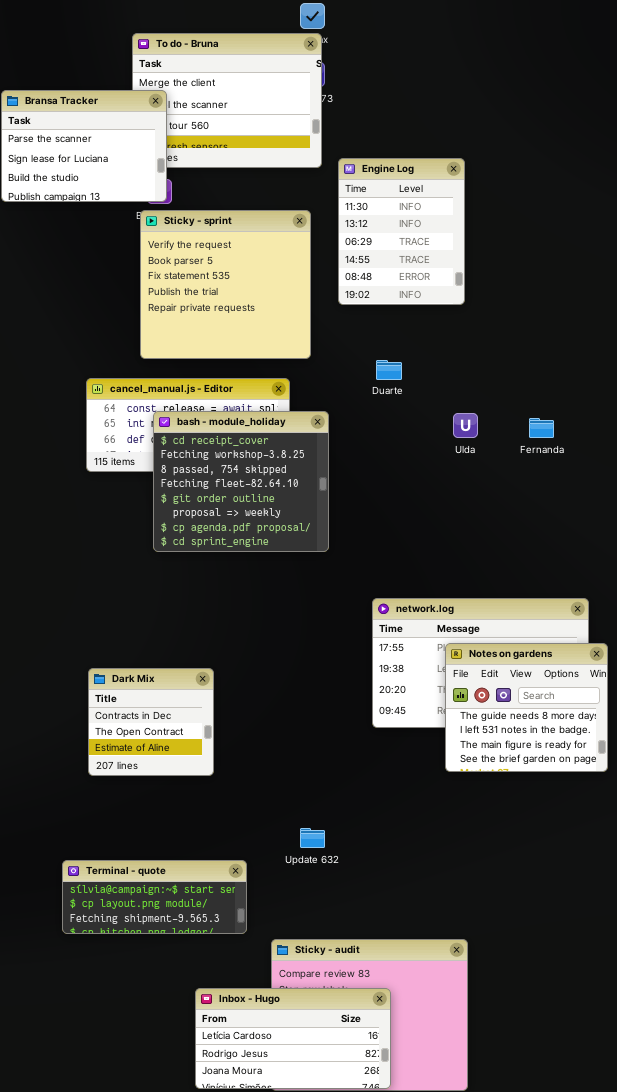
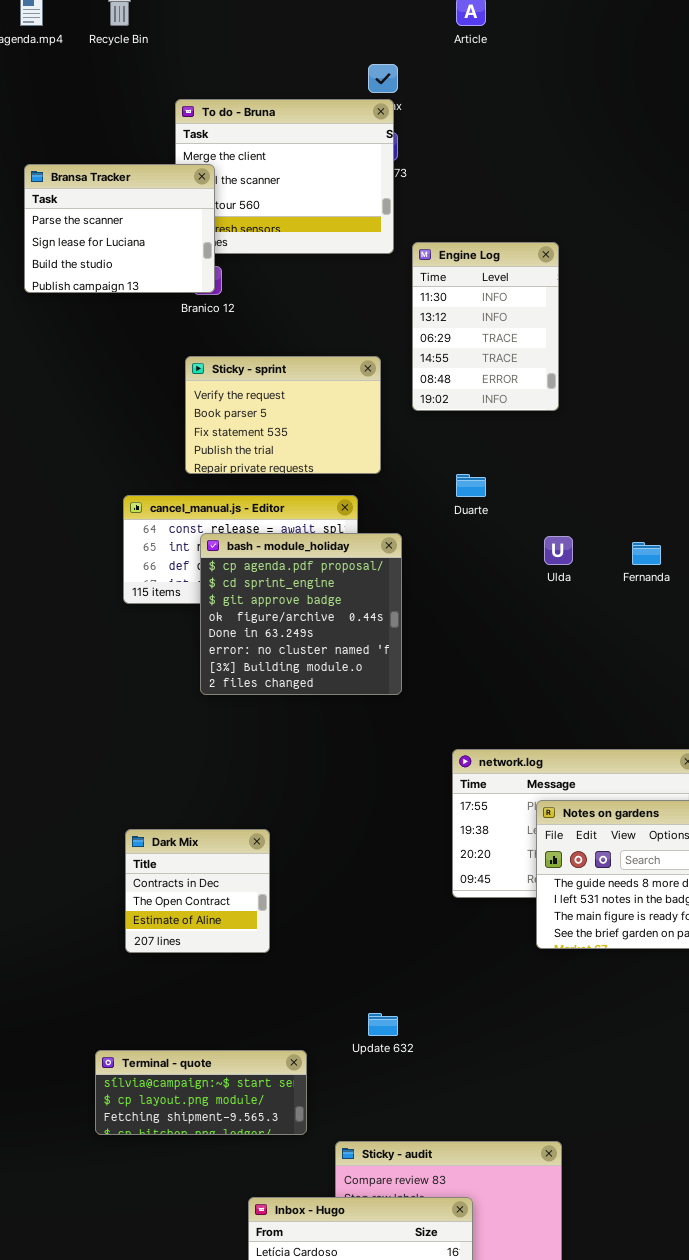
Sticky - sprint: [140,210,311,359] -> [185,356,381,474], resized
bash - module_holiday: [153,411,329,552] -> [200,533,402,695], scrolled down 6 rows

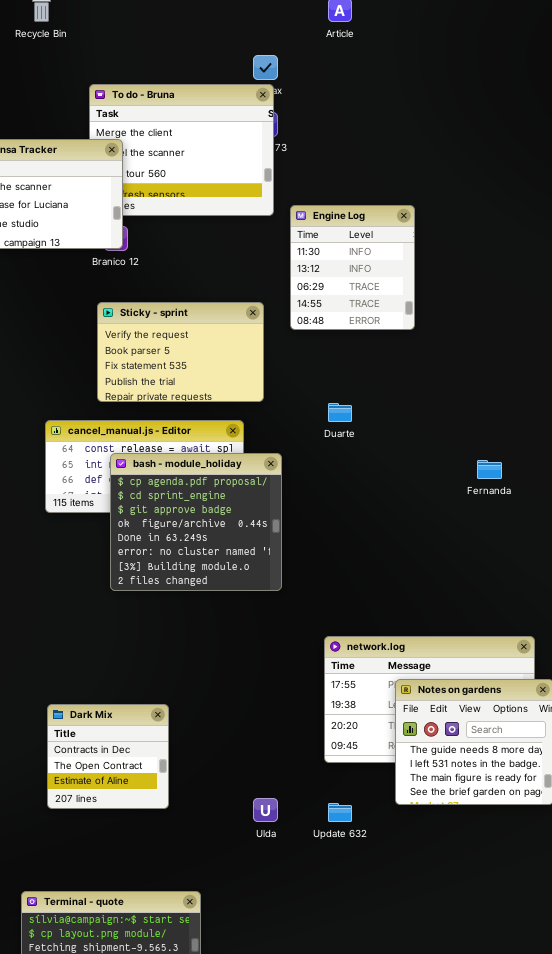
Engine Log: [412,242,559,411] -> [290,205,415,330], resized
Ulda: [544,536,573,565] -> [253,798,278,822], moved
Update 632: [368,1013,398,1036] -> [328,803,352,822], moved

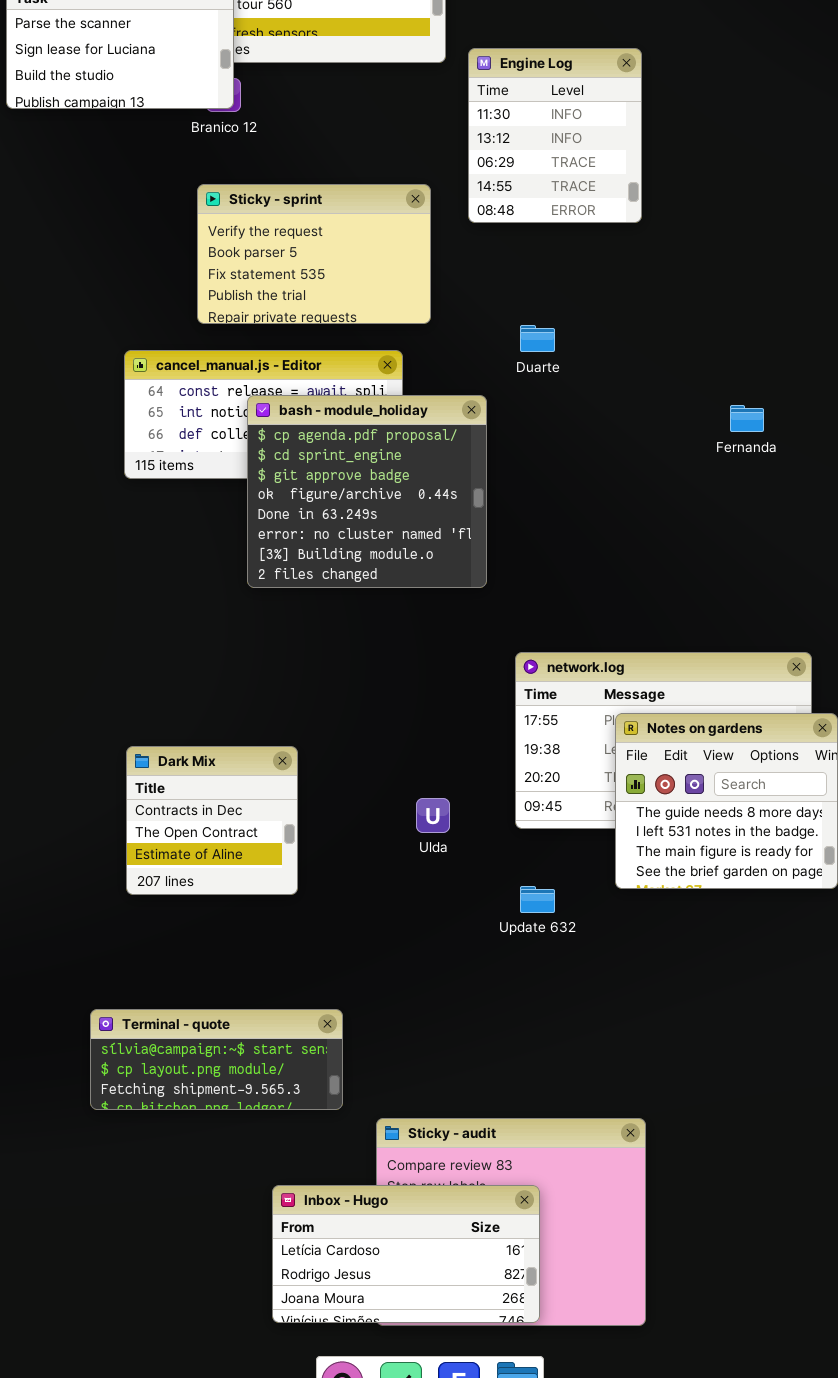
bash - module_holiday: [110,453,282,591] -> [247,395,487,588], moved
Ulda: [253,798,278,822] -> [416,798,450,833], moved

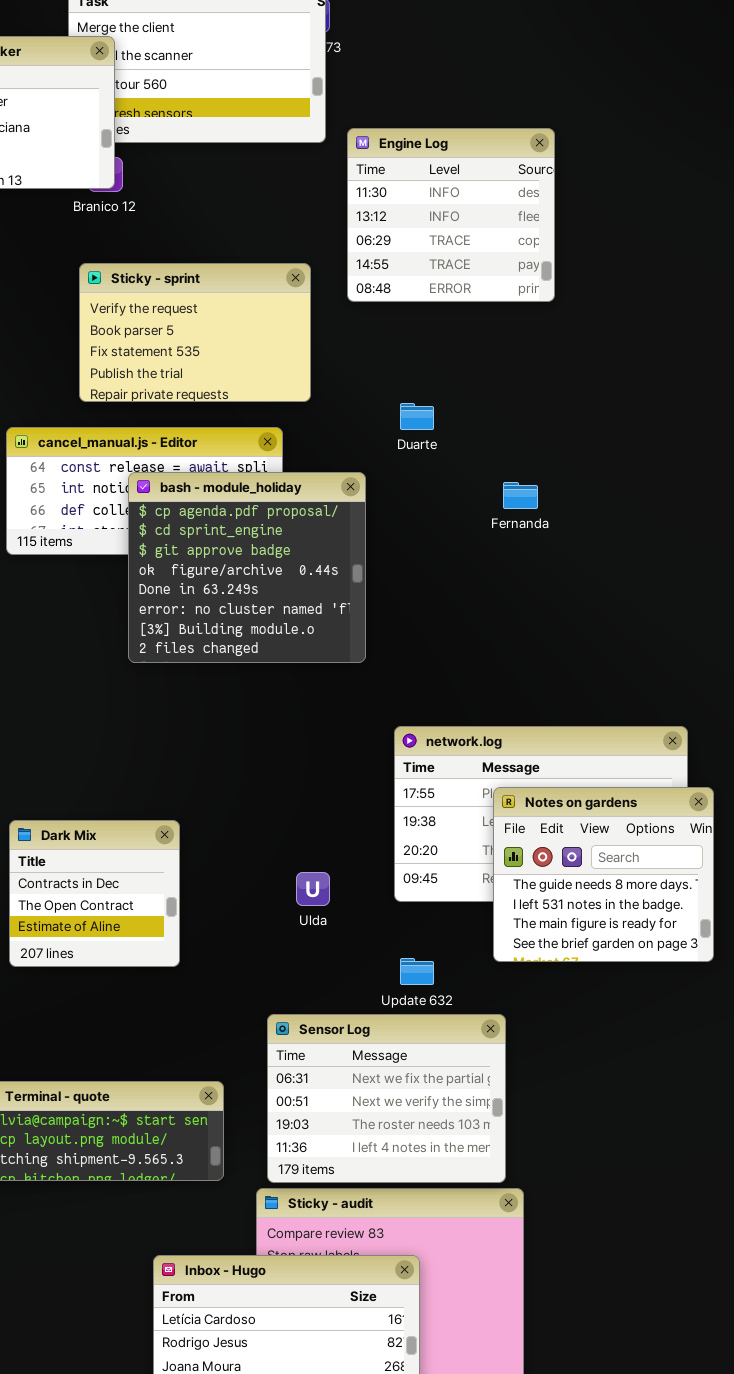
Engine Log: [468,48,642,223] -> [347,128,555,302], resized
Fernanda: [730,405,764,432] -> [503,482,538,509], moved
Sensor Log: none -> [267,1014,506,1183], opened

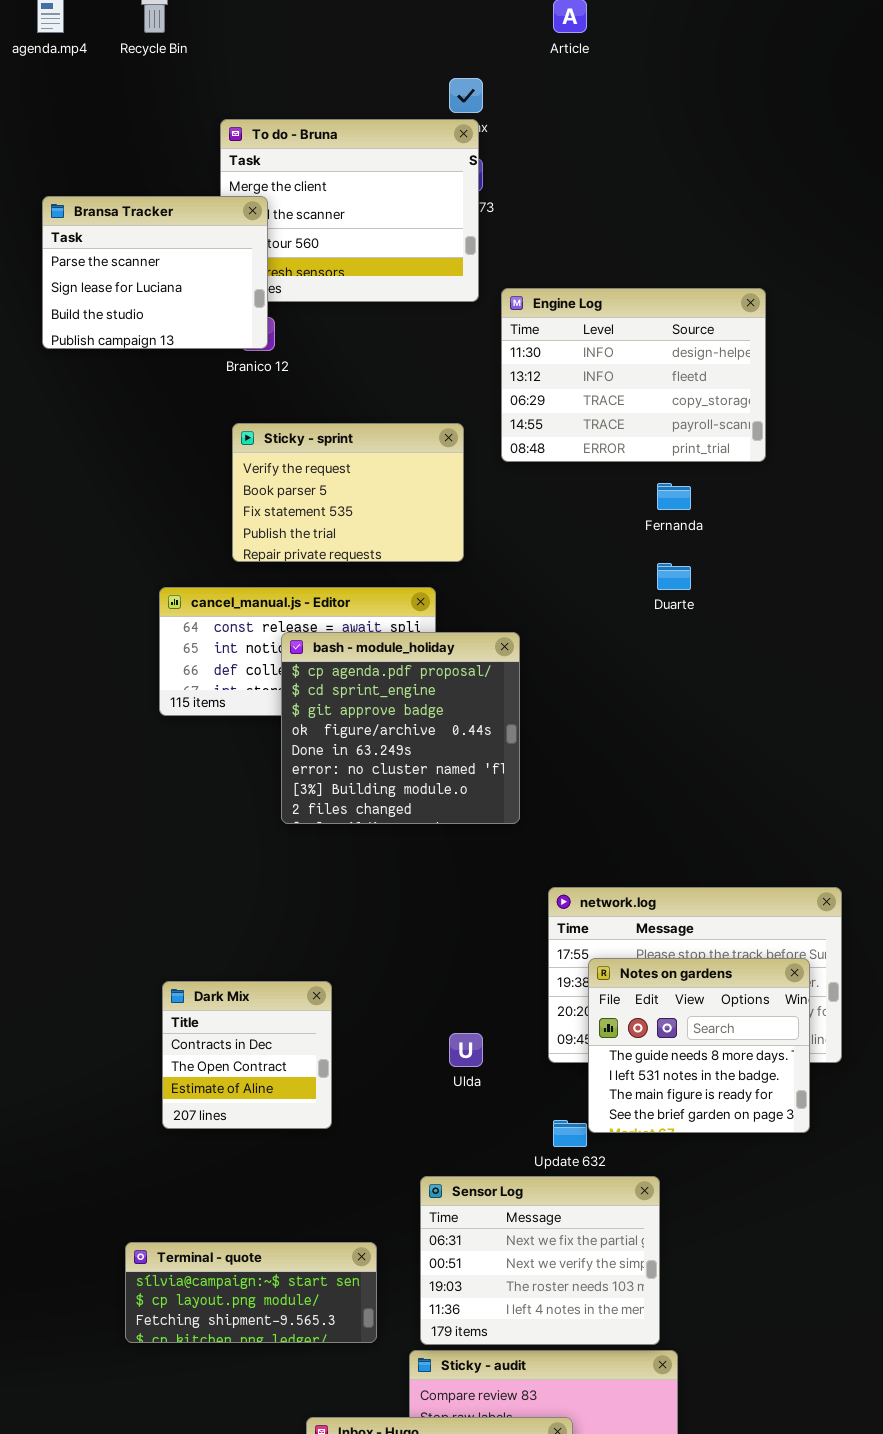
Engine Log: [347,128,555,302] -> [501,288,766,462], resized
Duarte: [400,403,434,430] -> [657,563,691,590], moved
Fernanda: [503,482,538,509] -> [657,483,691,510], moved
Notes on gardens: [493,787,714,962] -> [588,958,810,1133], moved

